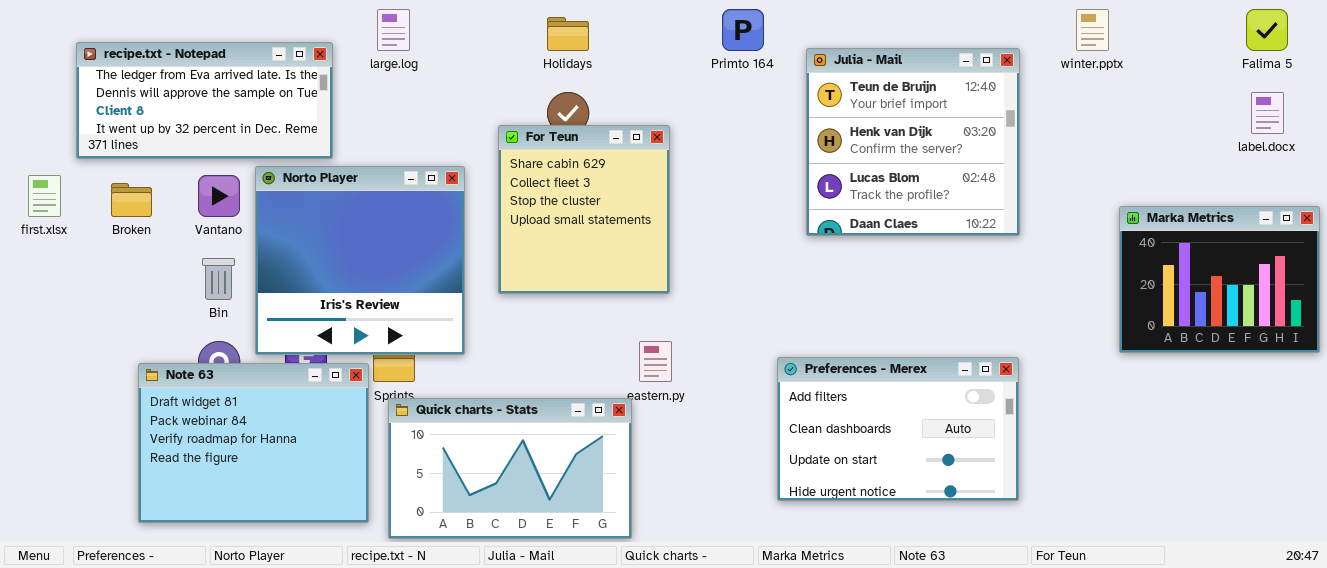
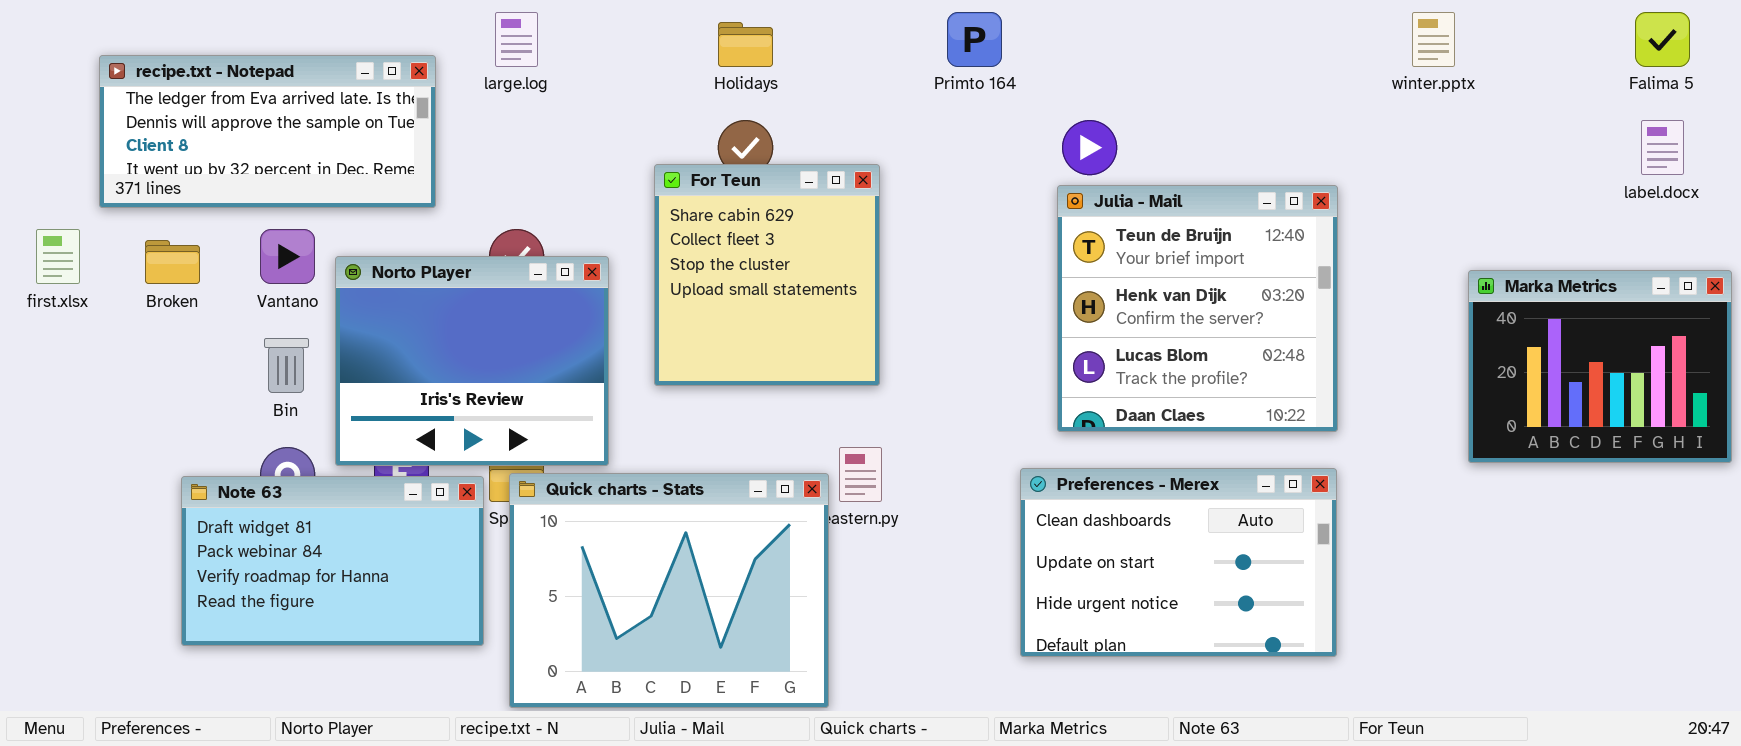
Julia - Mail: [806,48,1020,236] -> [1057,185,1338,432], moved
Norto Player: [255,166,465,355] -> [335,256,609,466], resized
Preferences - Merex: [777,357,1019,501] -> [1020,468,1337,657], scrolled down 1 row
Note 63: [138,363,369,523] -> [181,476,484,646], resized
Quick charts - Stats: [388,398,632,539] -> [509,473,829,708], resized

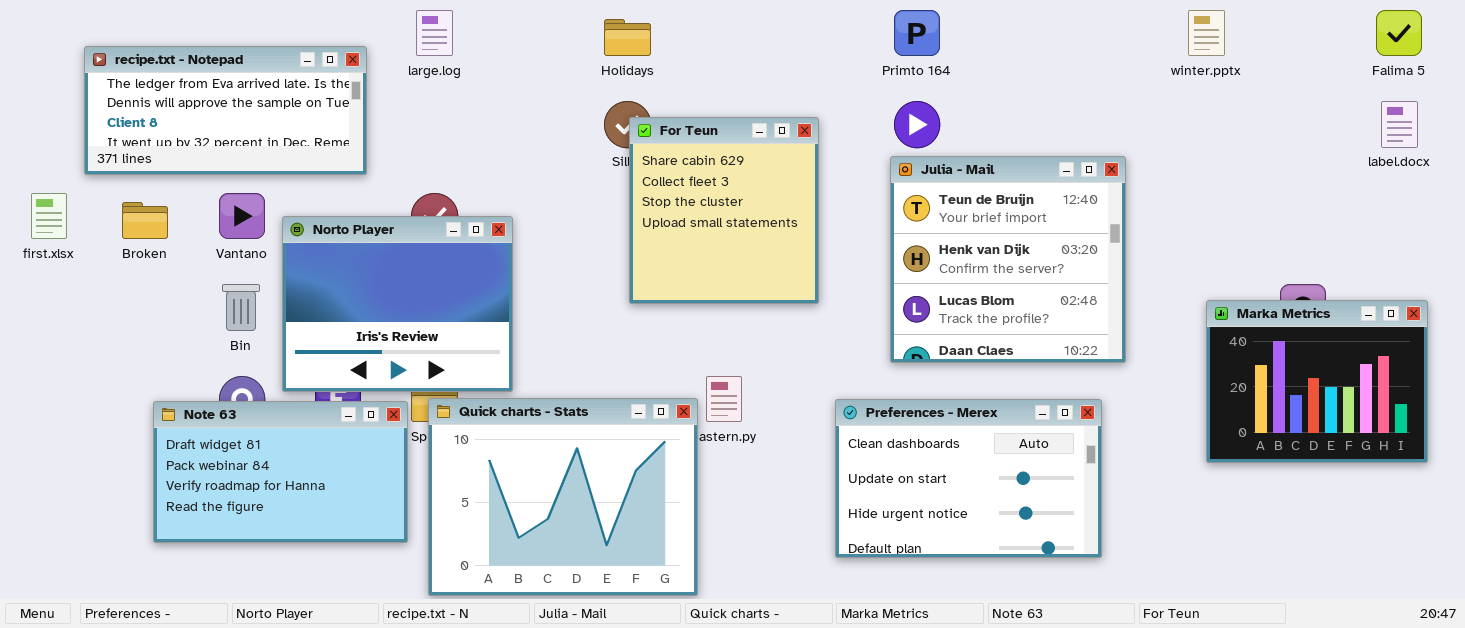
Primto 164: [947,12,1002,67] -> [894,10,940,56], moved
For Teun: [654,164,880,386] -> [629,117,819,304], moved
Marka Metrics: [1468,270,1732,463] -> [1206,300,1428,463], moved
Preferences - Merex: [1020,468,1337,657] -> [835,399,1102,558], moved

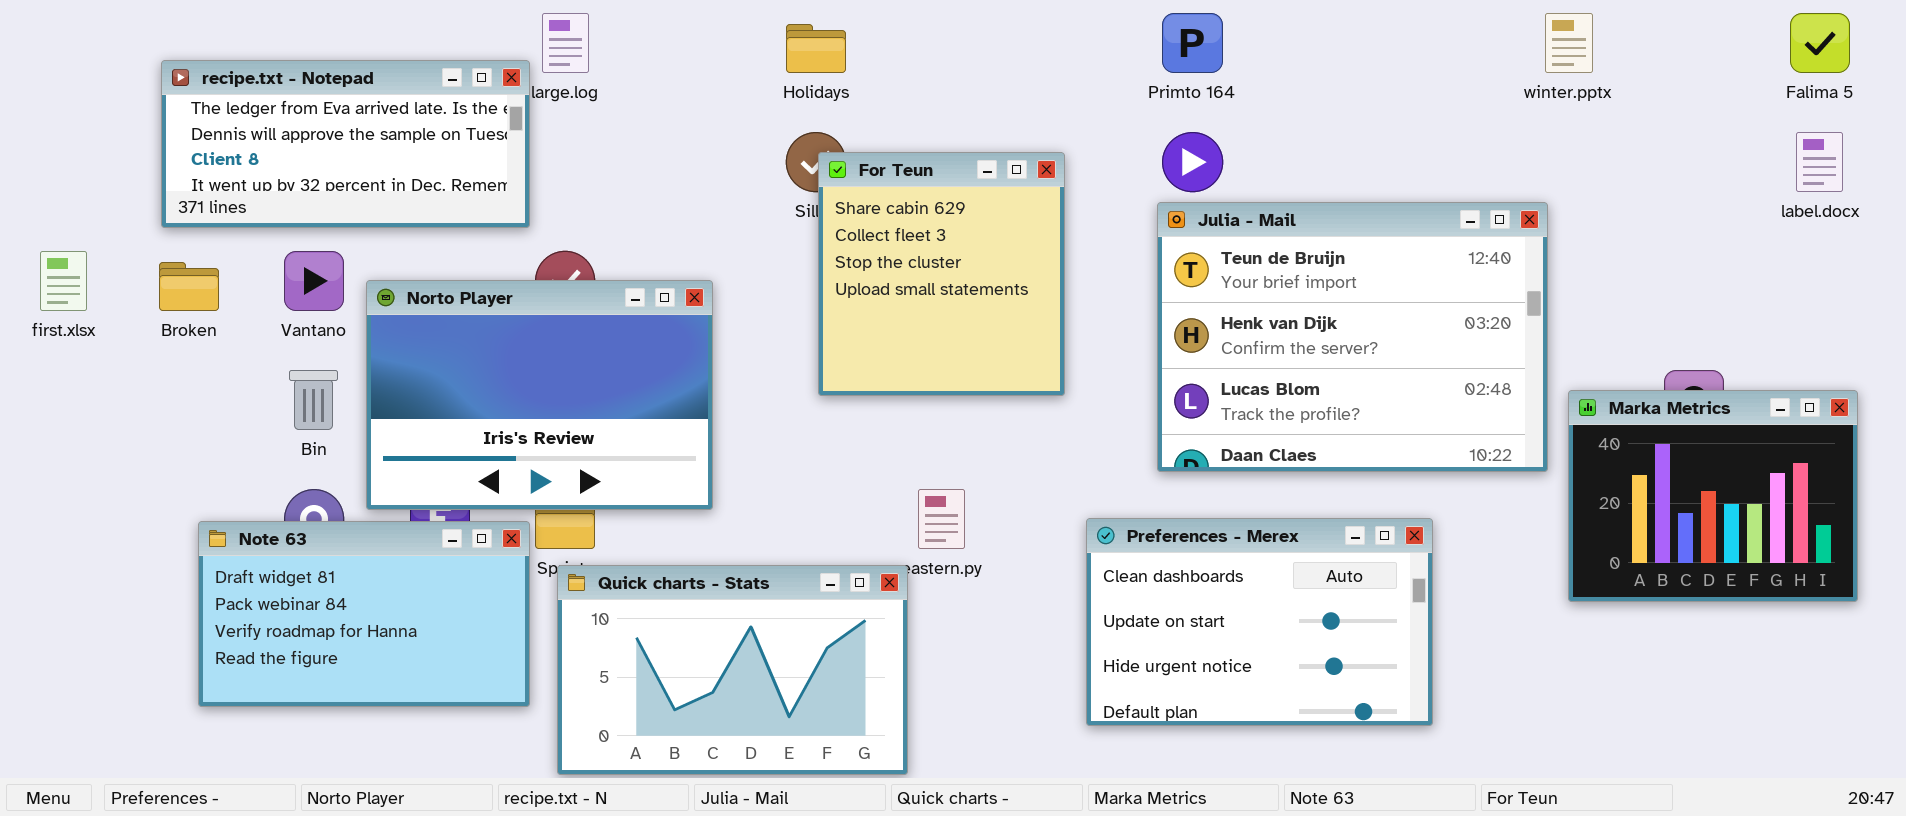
recipe.txt - Notepad: [84,46,367,175] -> [161,60,530,228], moved
Julia - Mail: [890,156,1126,363] -> [1157,202,1548,472], resized
Norto Player: [282,216,513,392] -> [366,280,713,510], resized
Quick charts - Stats: [428,398,698,596] -> [557,565,908,775], resized

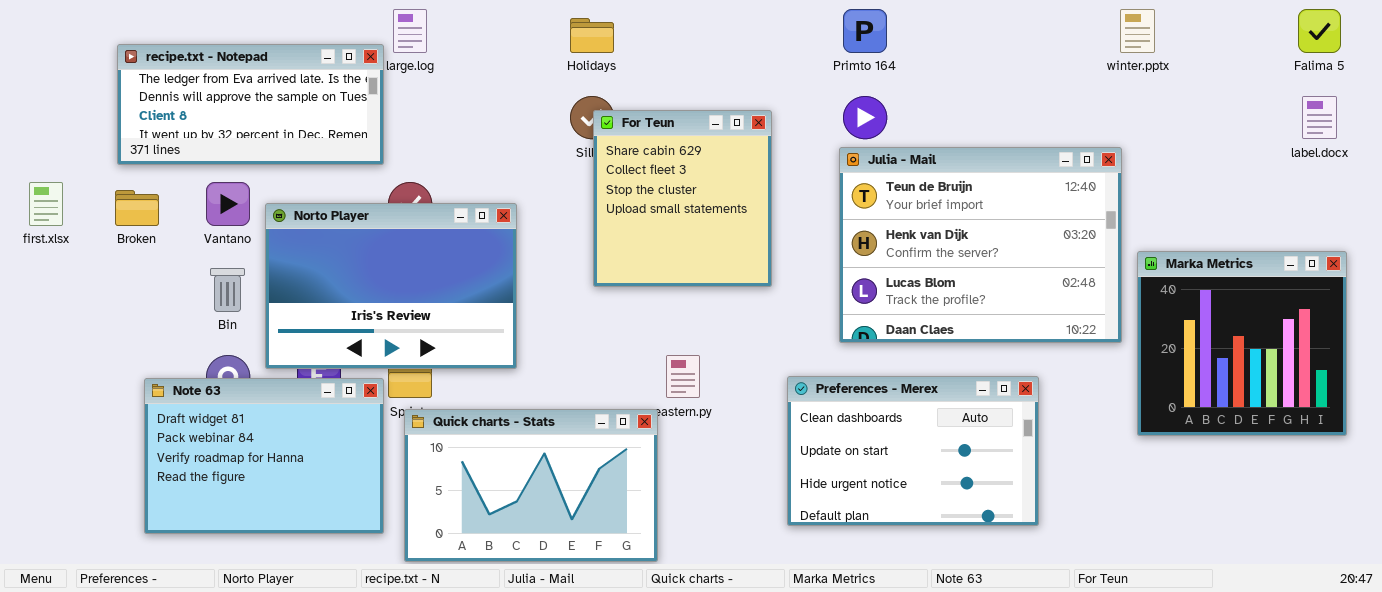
Marka Metrics: [1568,390,1858,602] -> [1137,251,1347,436], resized
Note 63: [198,521,530,707] -> [144,378,384,534], resized

